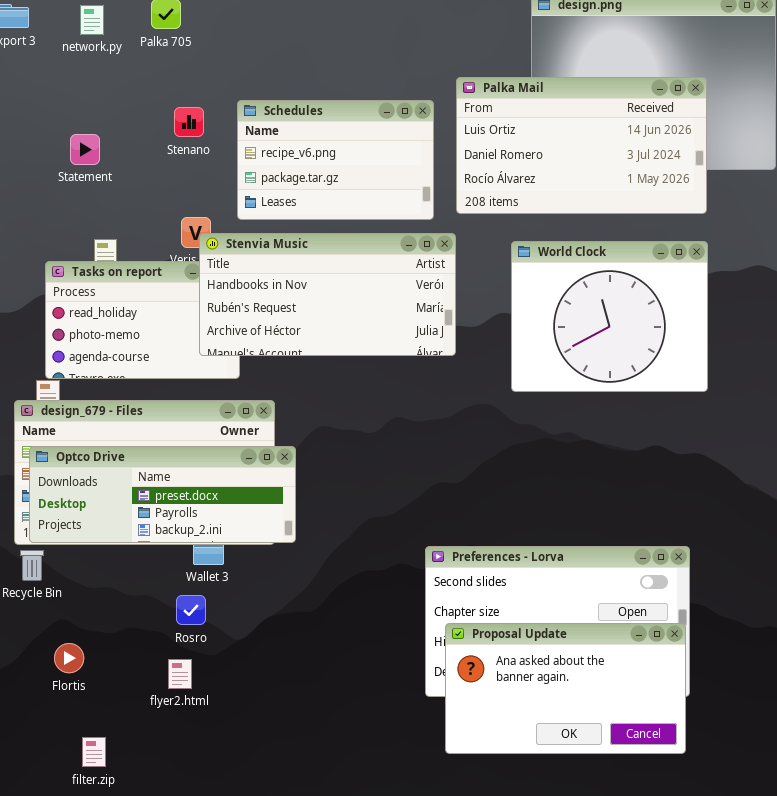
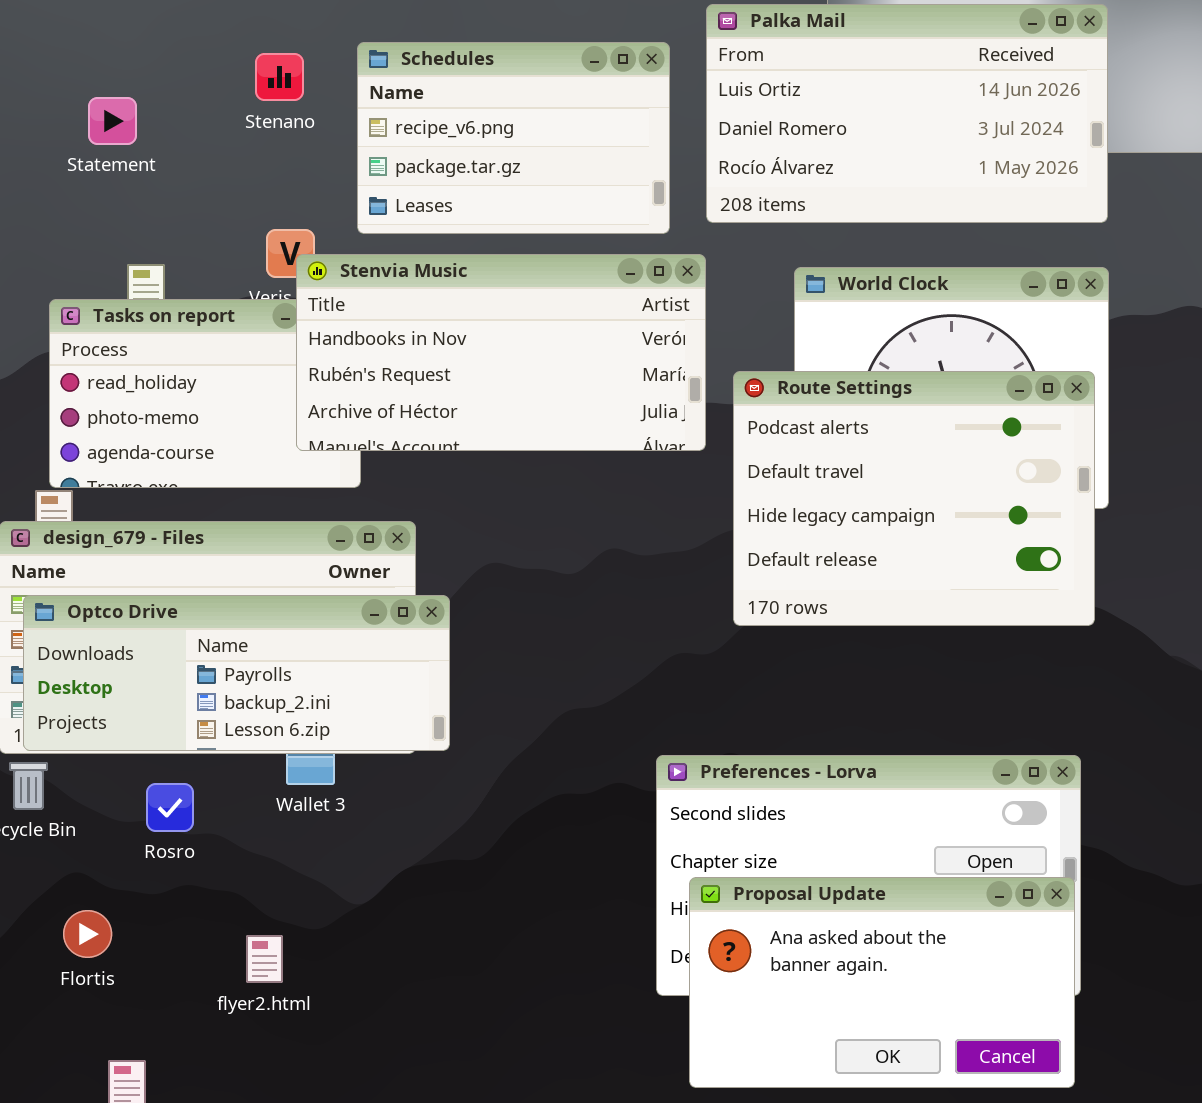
Route Settings: none -> [733,371,1095,626], opened
Optco Drive: [29,446,296,543] -> [23,595,450,751], scrolled down 1 row
Rosro: [176,595,206,625] -> [146,783,194,832], moved

